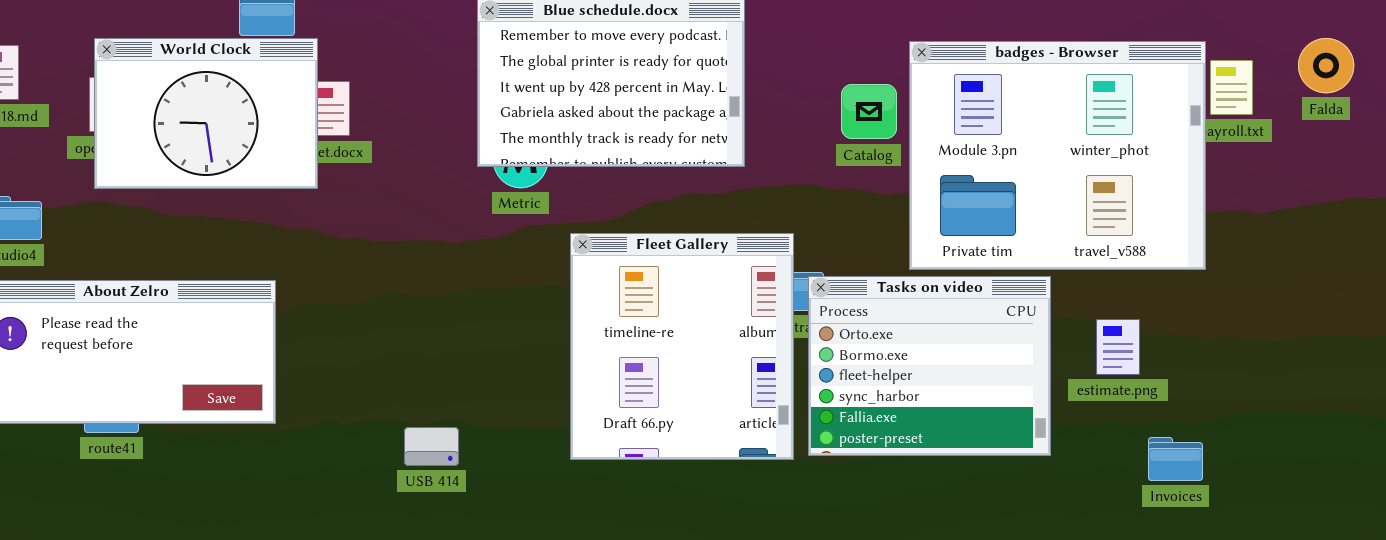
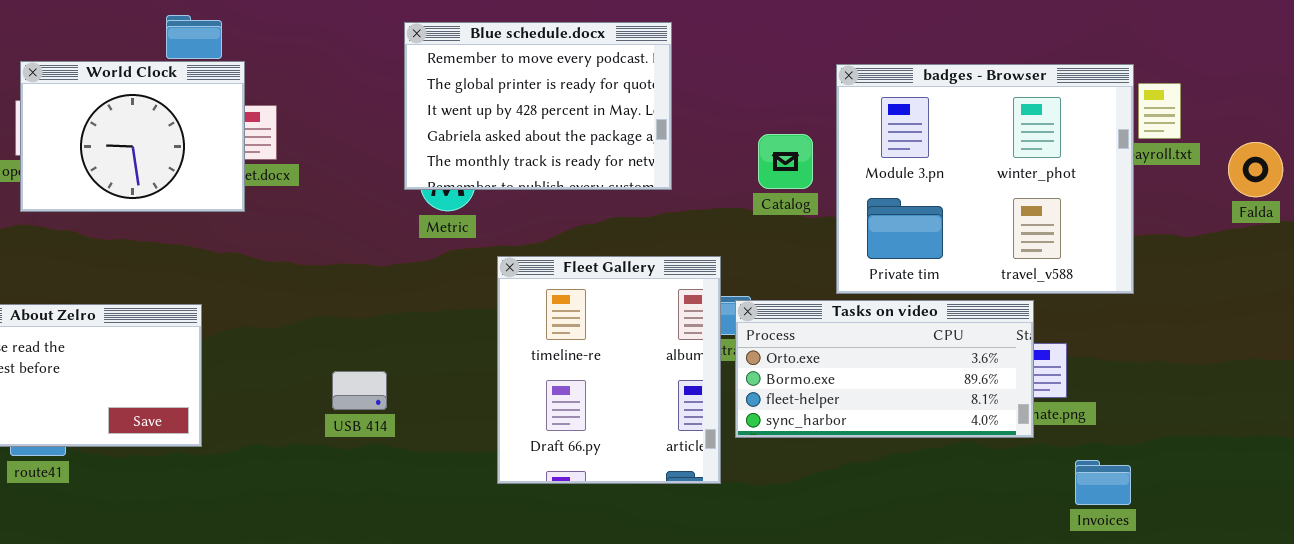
Falda: [1298,38,1354,93] -> [1228,142,1283,197], moved
Catalog: [841,84,897,139] -> [758,134,813,189], moved
Tasks on video: [808,276,1051,456] -> [735,300,1034,438], resized
USB 414: [404,427,459,466] -> [332,371,387,410], moved

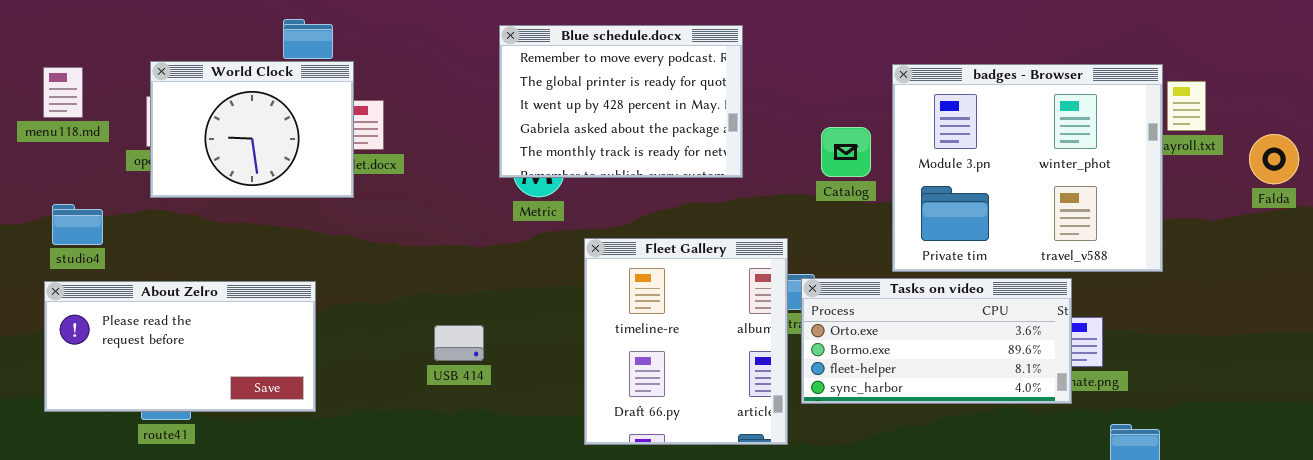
USB 414: [332,371,387,410] -> [434,325,484,361], moved

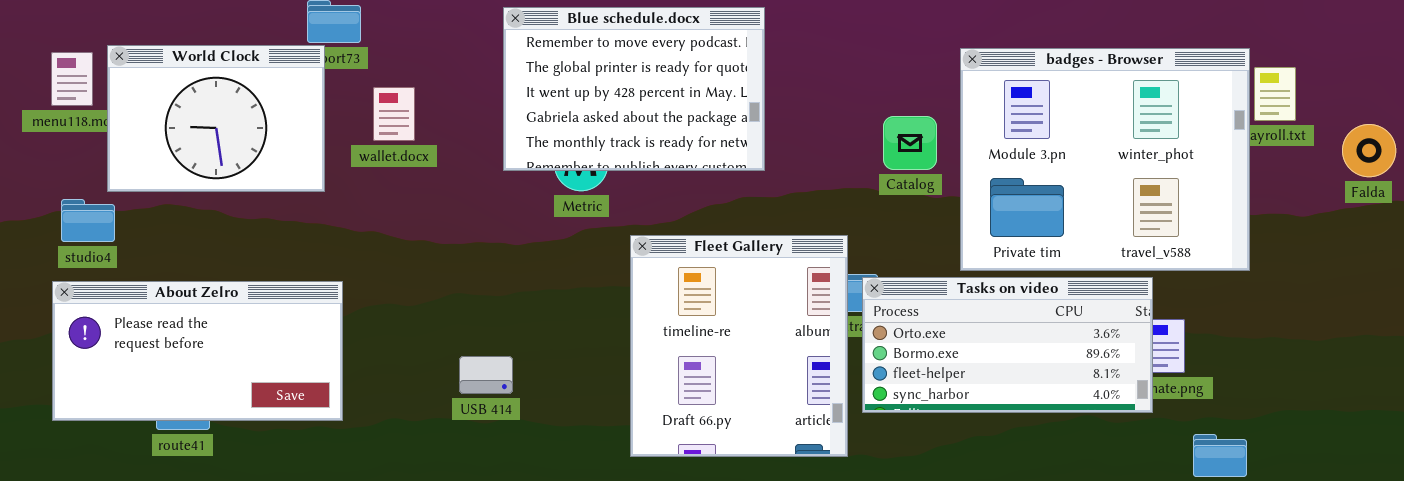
Blue schedule.docx: [499,25,743,178] -> [503,7,765,171], moved
World Clock: [150,61,354,198] -> [107,45,325,192], moved
USB 414: [434,325,484,361] -> [459,356,513,394], moved

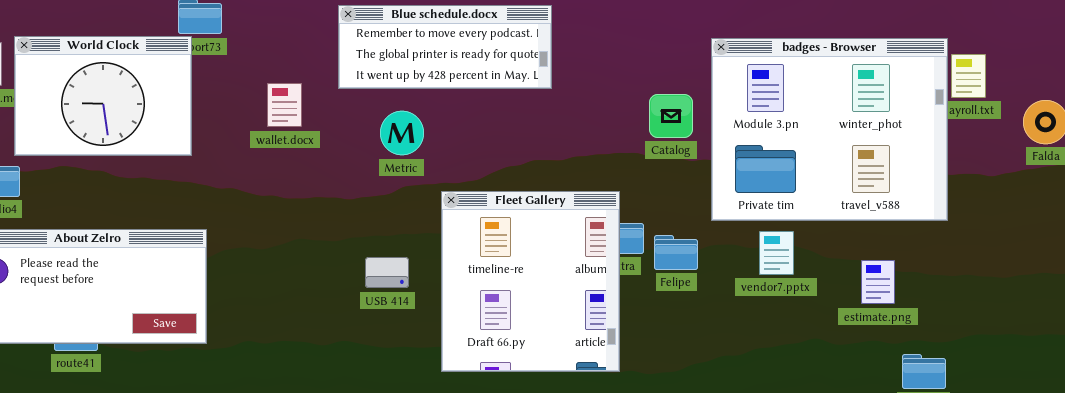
Blue schedule.docx: [503,7,765,171] -> [338,5,552,89], resized
wallet.docx: [373,87,415,141] -> [267,83,302,127], moved
Tasks on video: [862,277,1153,413] -> none, closed
USB 414: [459,356,513,394] -> [365,257,409,288], moved

